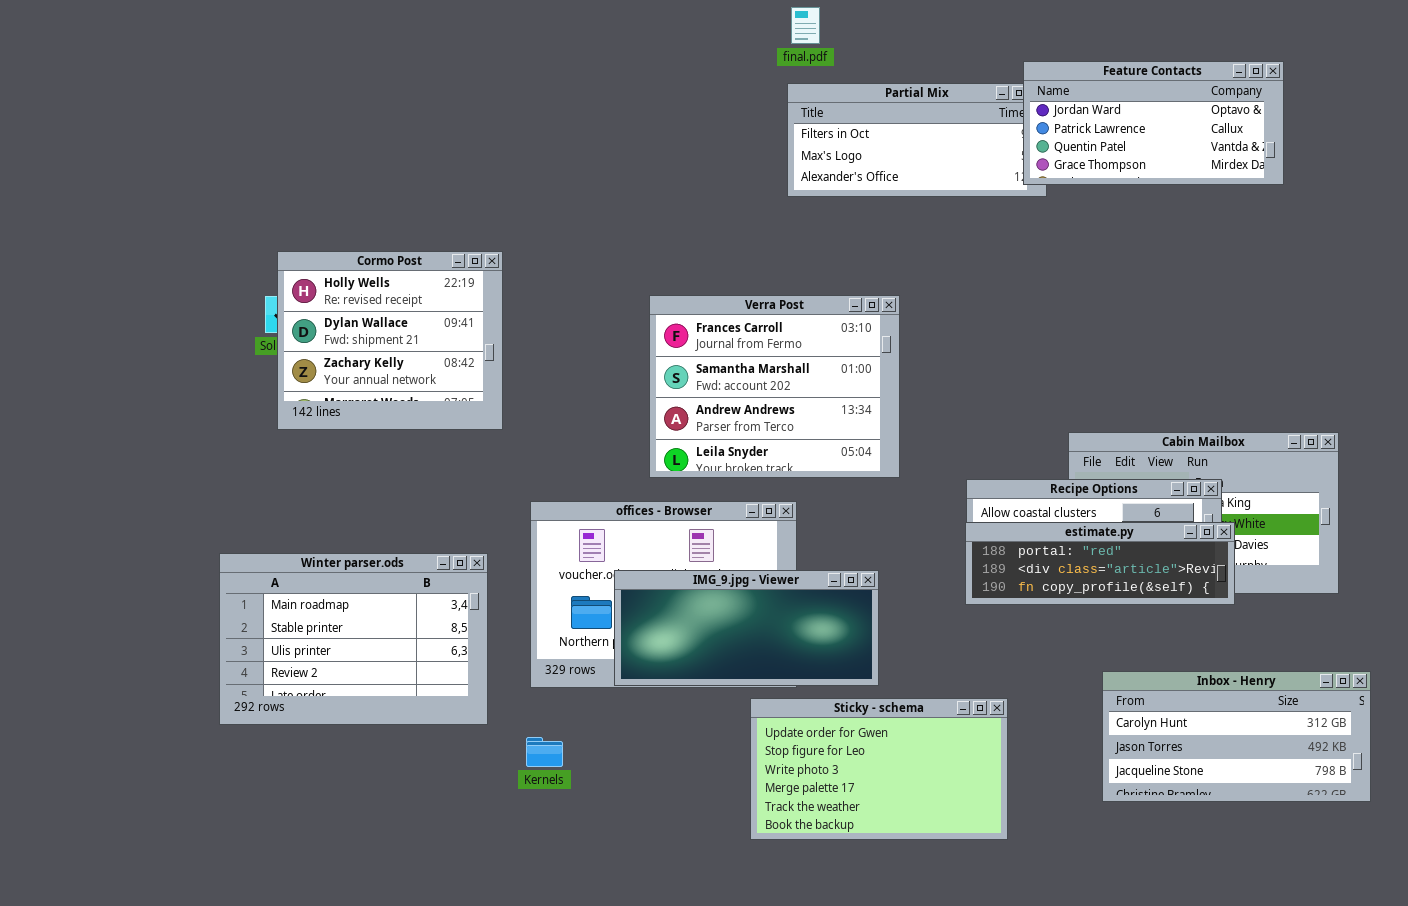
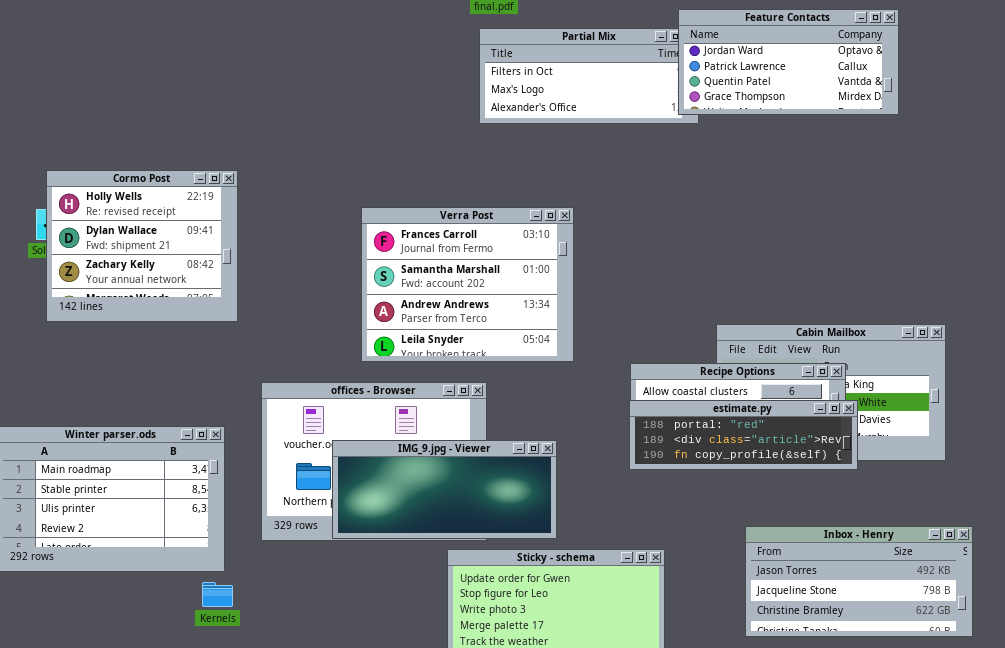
Inbox - Henry: [1102,671,1371,802] -> [745,526,973,637], scrolled down 1 row
Kernels: [526,737,563,767] -> [202,582,233,607], moved

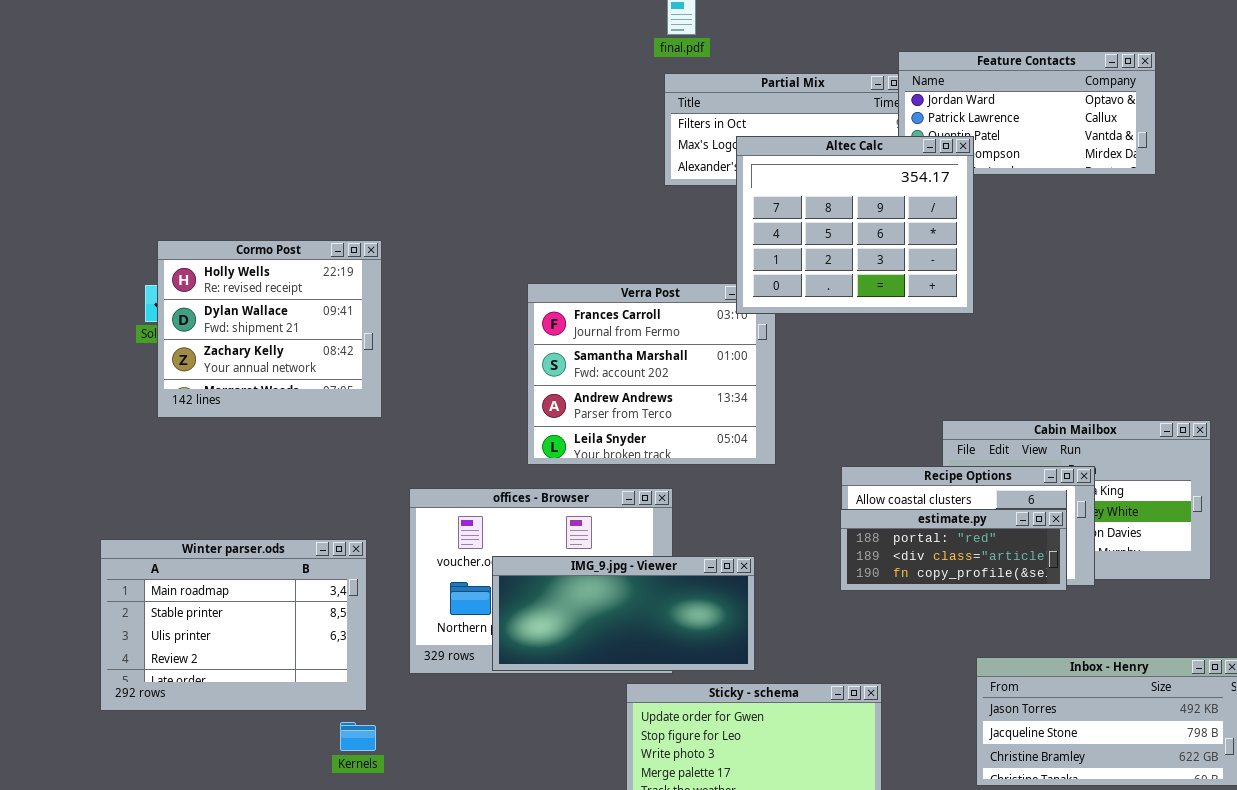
Altec Calc: none -> [736,136,974,314], opened
estimate.py: [629,400,858,470] -> [840,509,1067,591], resized

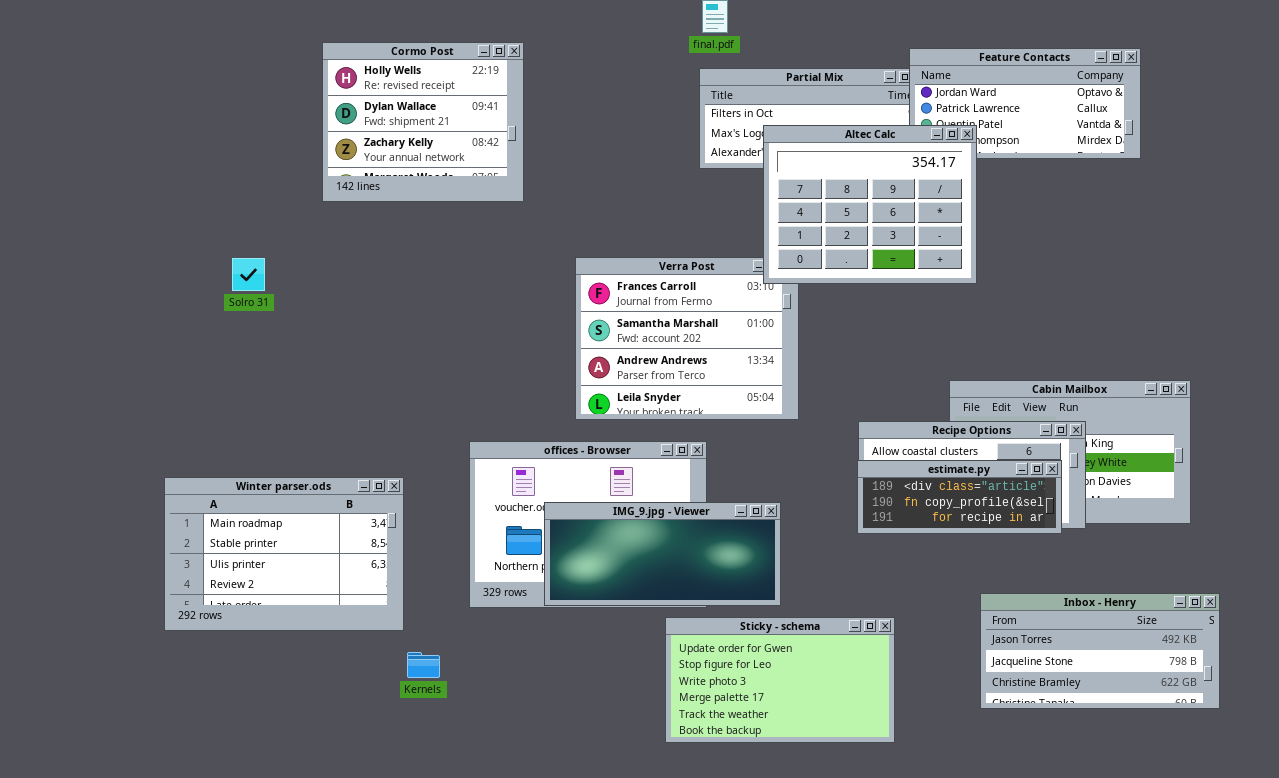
Cormo Post: [157,240,382,418] -> [322,42,524,202], moved
estimate.py: [840,509,1067,591] -> [857,460,1062,534], scrolled down 1 row
Winter parser.ods: [100,539,367,711] -> [164,477,404,631], moved

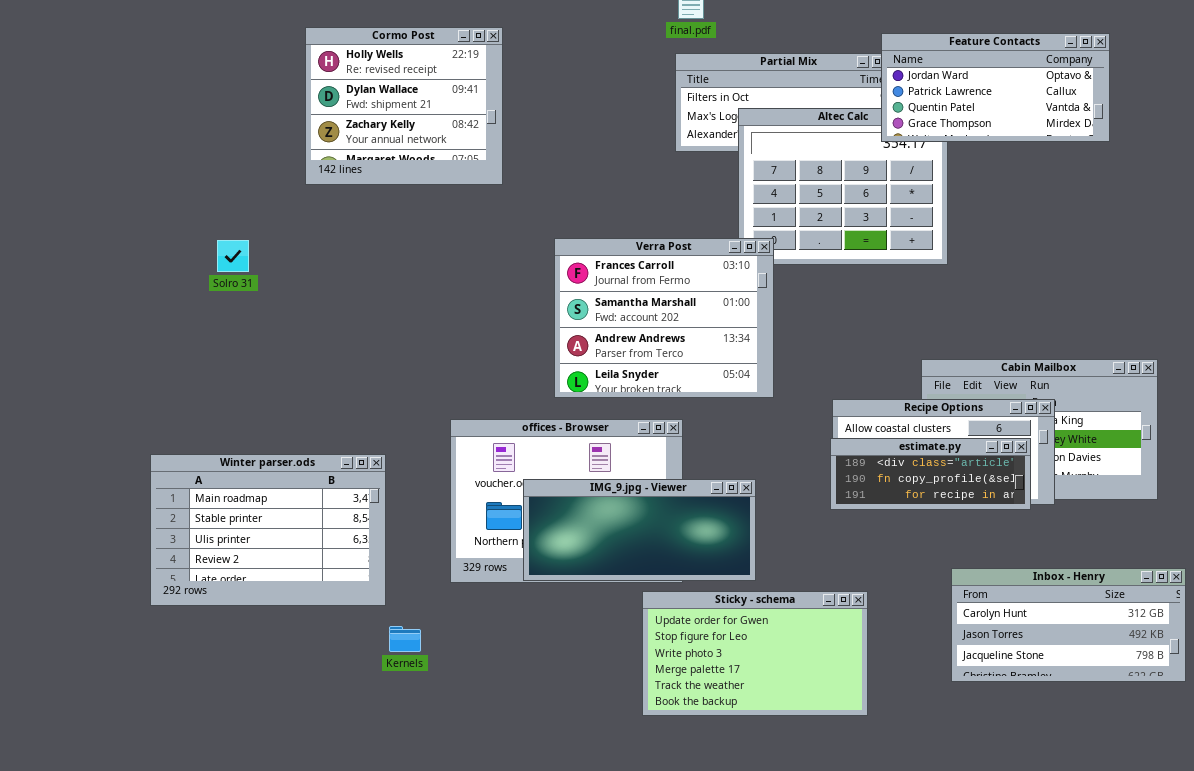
Feature Contacts: [909,48,1141,159] -> [881,33,1110,142], raised
Verra Post: [575,257,799,420] -> [554,238,774,398], raised
Inbox - Henry: [980,593,1220,709] -> [951,568,1186,682], scrolled up 1 row

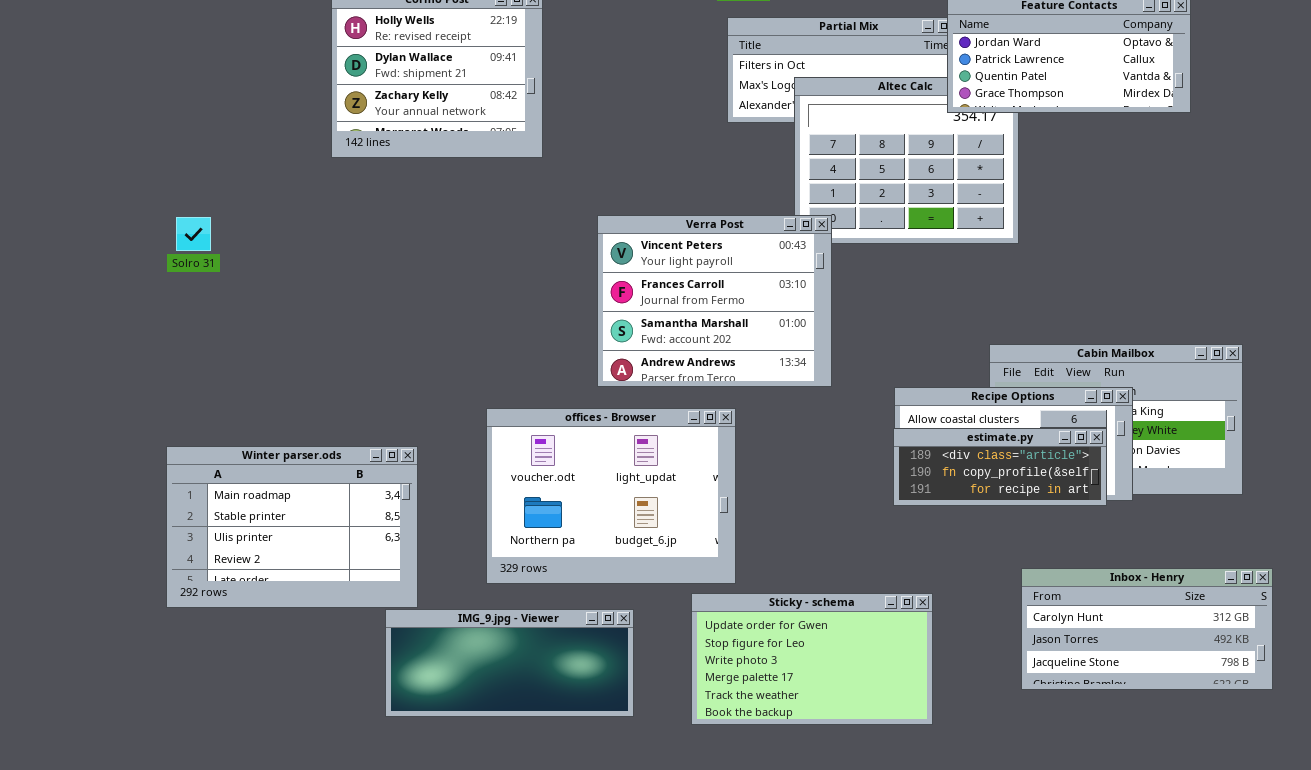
Verra Post: [554,238,774,398] -> [597,215,832,387], scrolled up 1 row
Solro 31: [217,240,249,272] -> [176,217,211,251], moved
IMG_9.jpg - Viewer: [523,479,756,581] -> [385,609,634,717], moved

